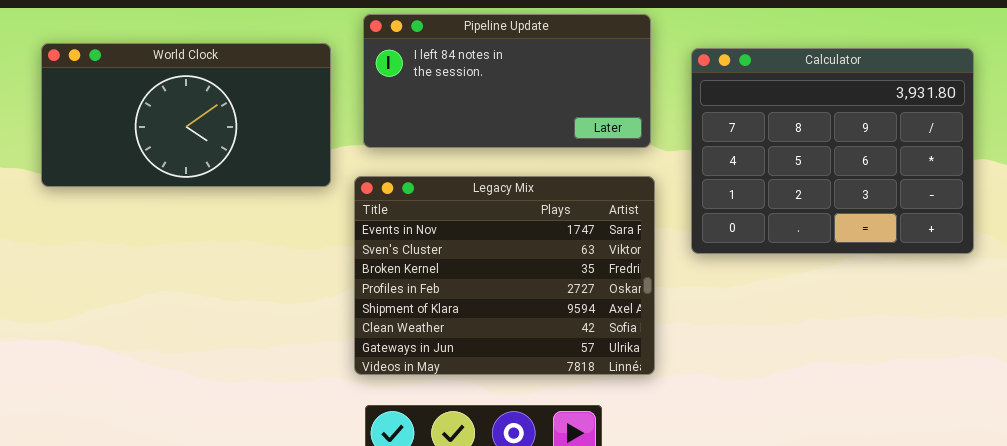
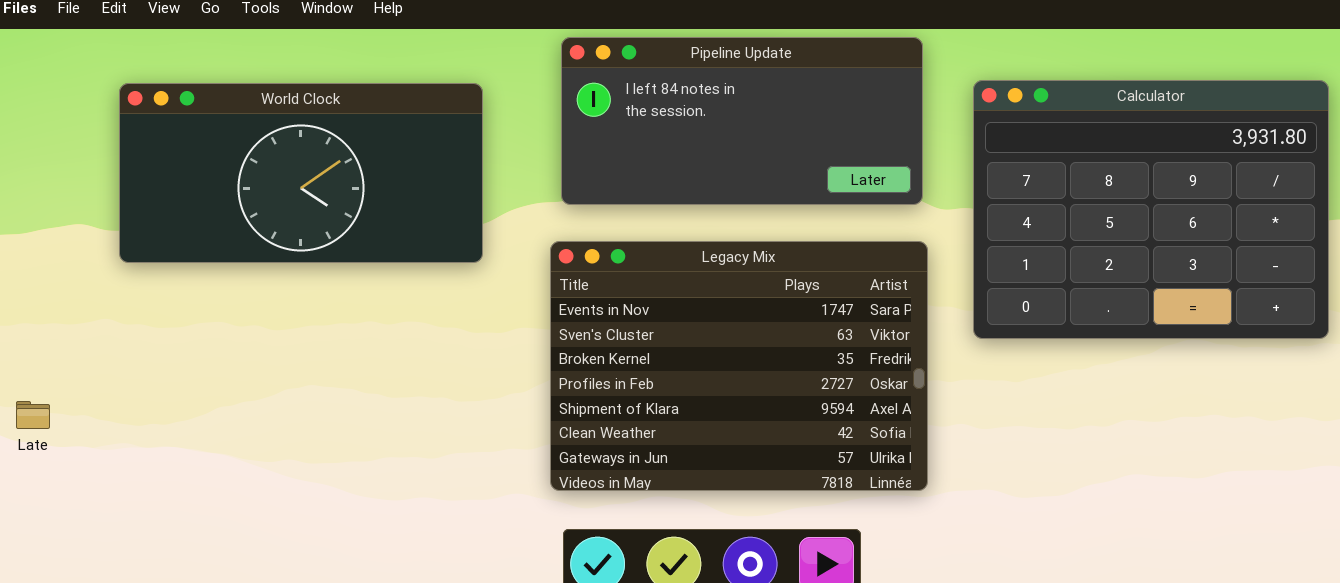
World Clock: [41,43,331,187] -> [119,83,483,263], moved

